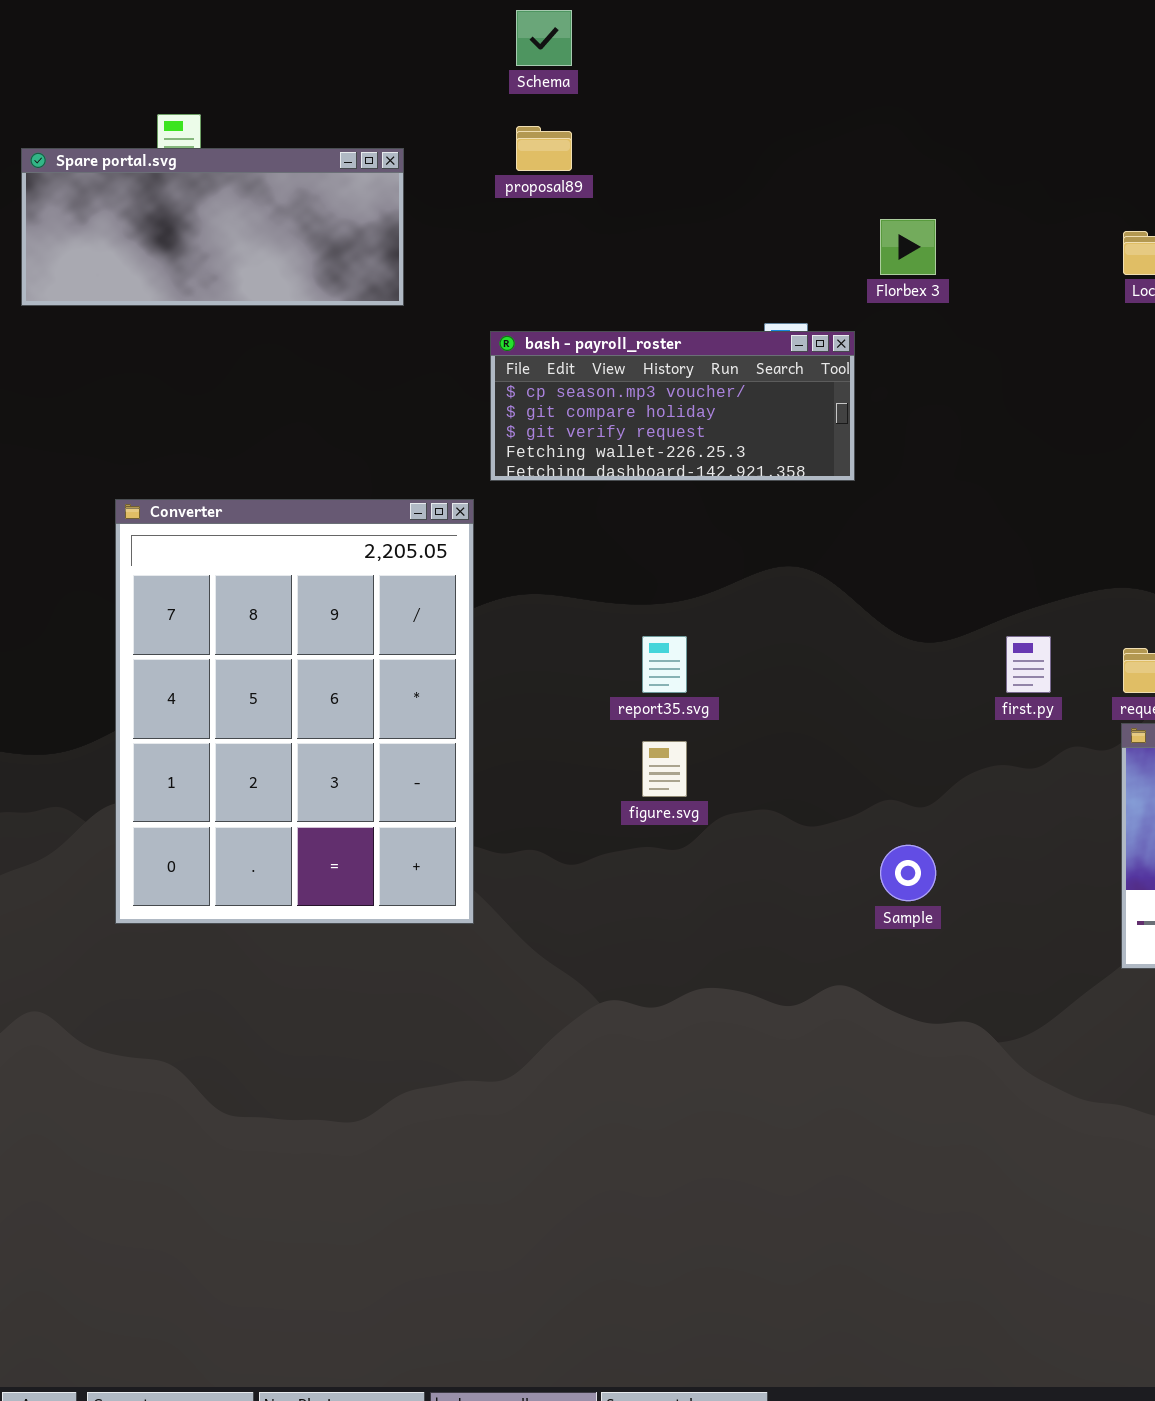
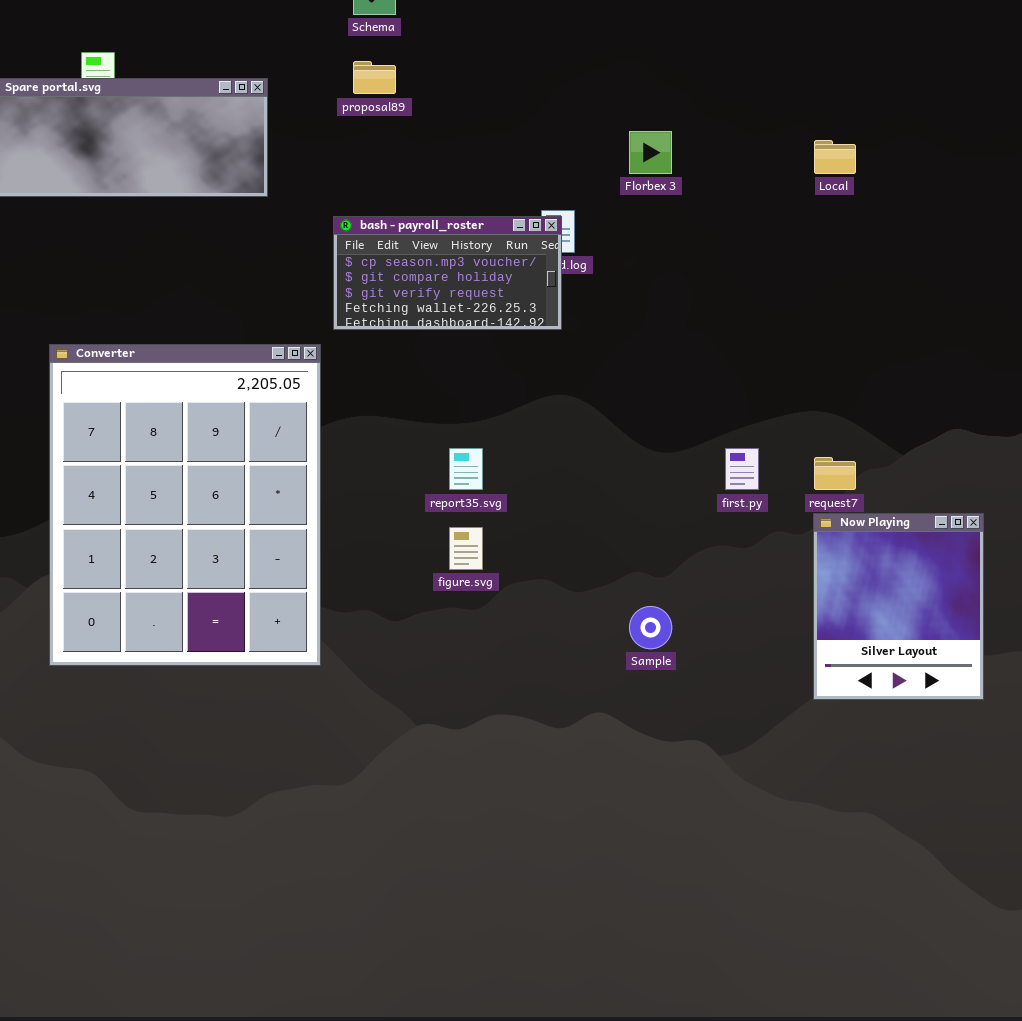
bash - payroll_roster: [490,331,855,481] -> [333,216,562,330], resized

